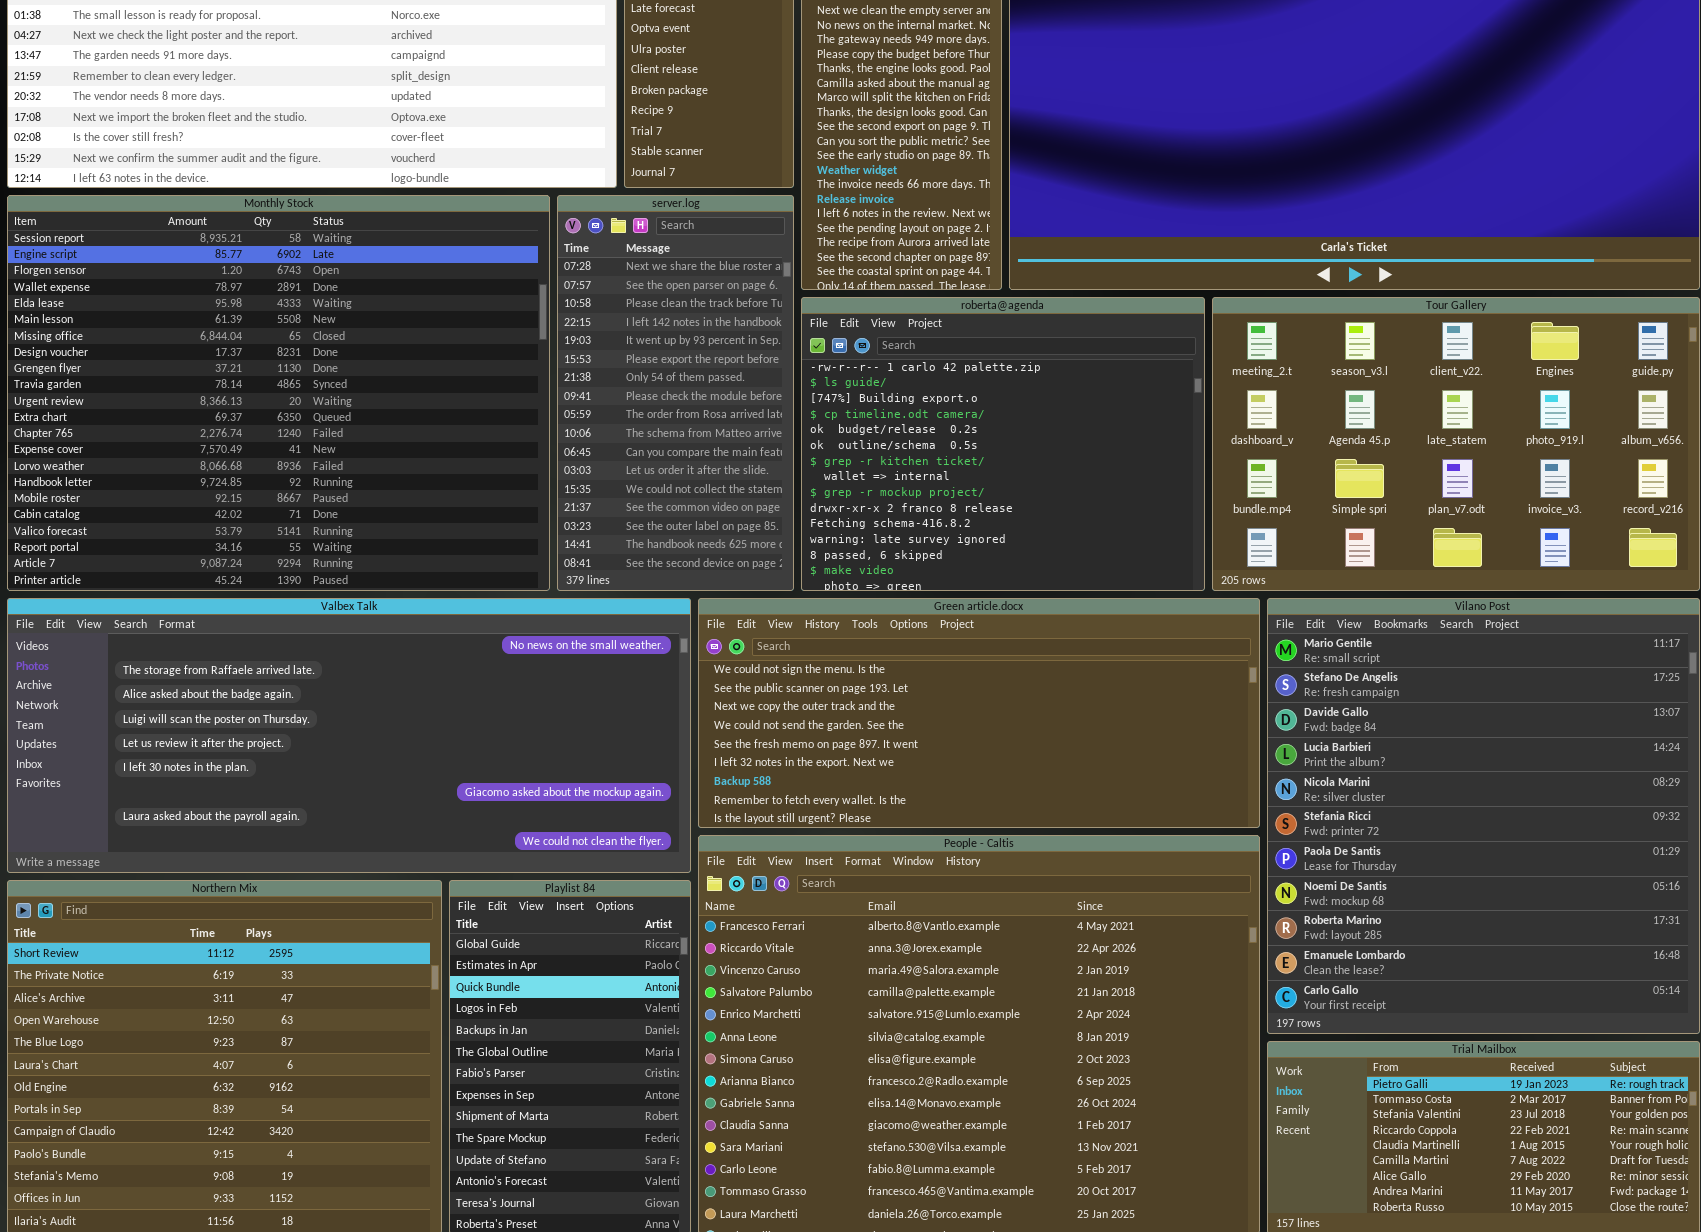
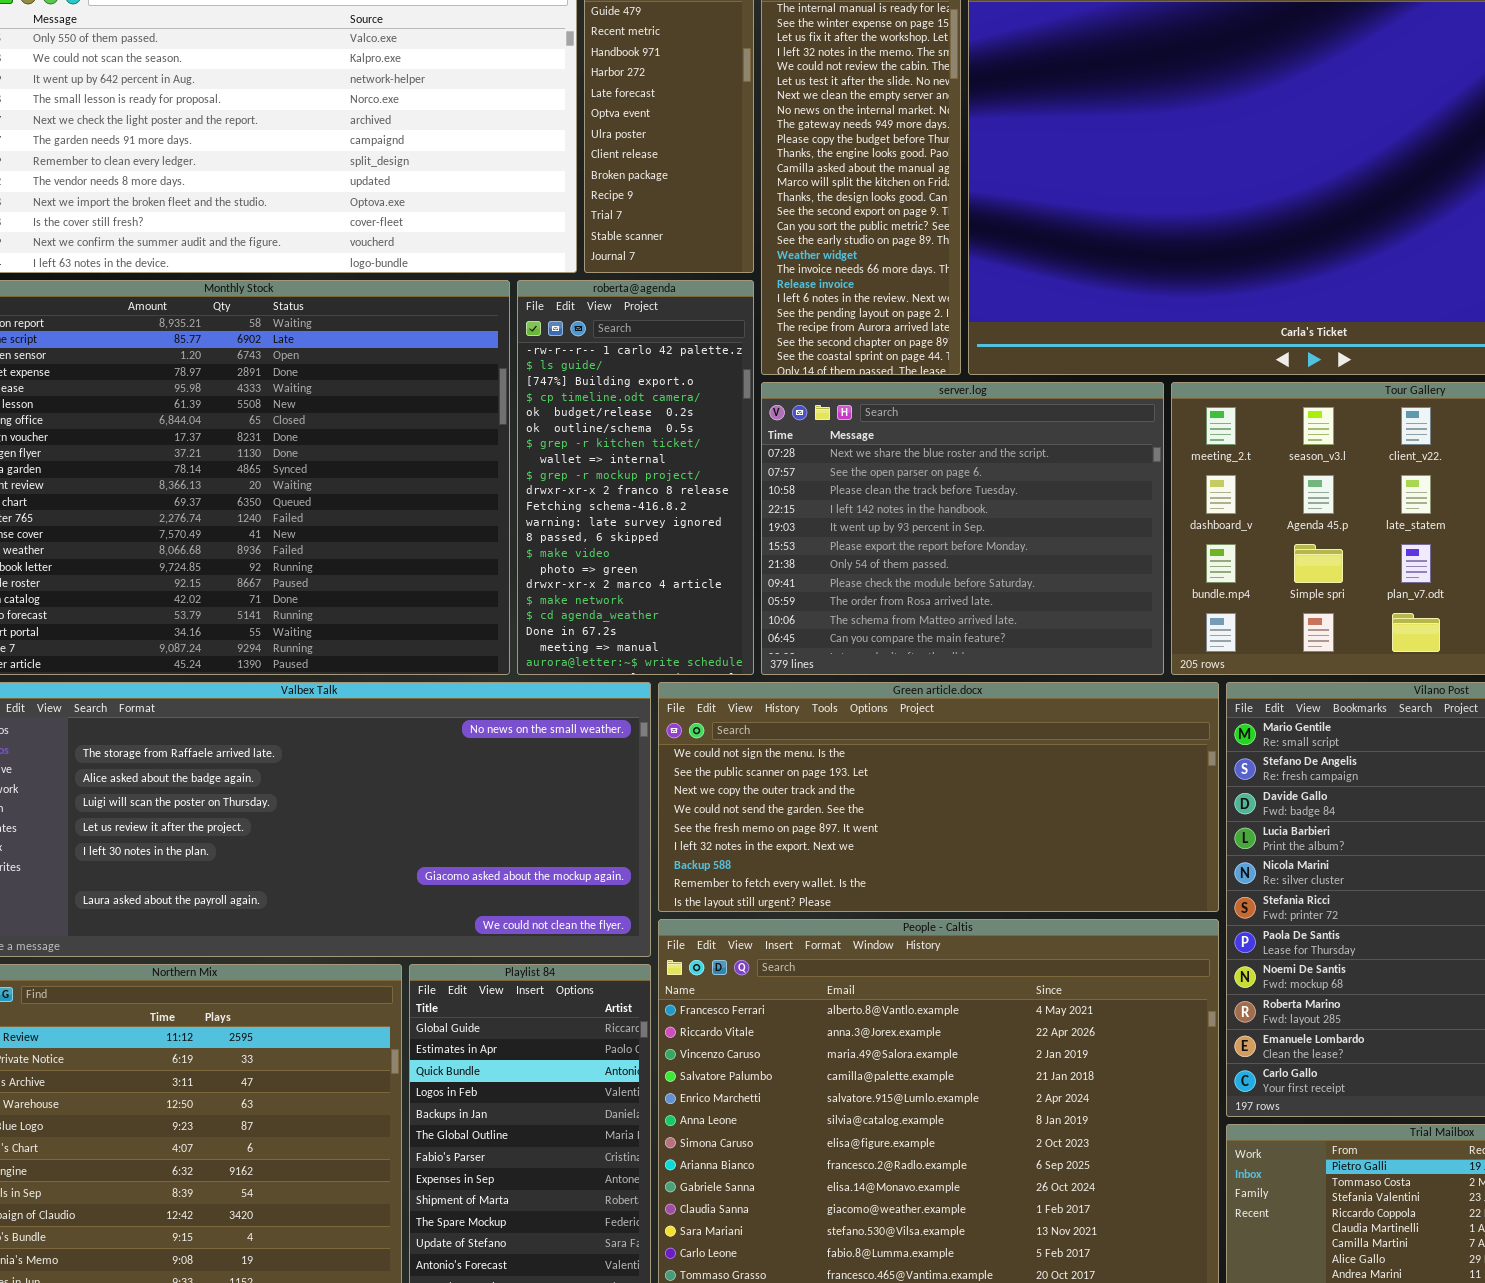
server.log: [557,195,794,591] -> [761,382,1164,675], moved, resized
roberta@agenda: [801,297,1205,591] -> [517,280,754,675], moved, resized

